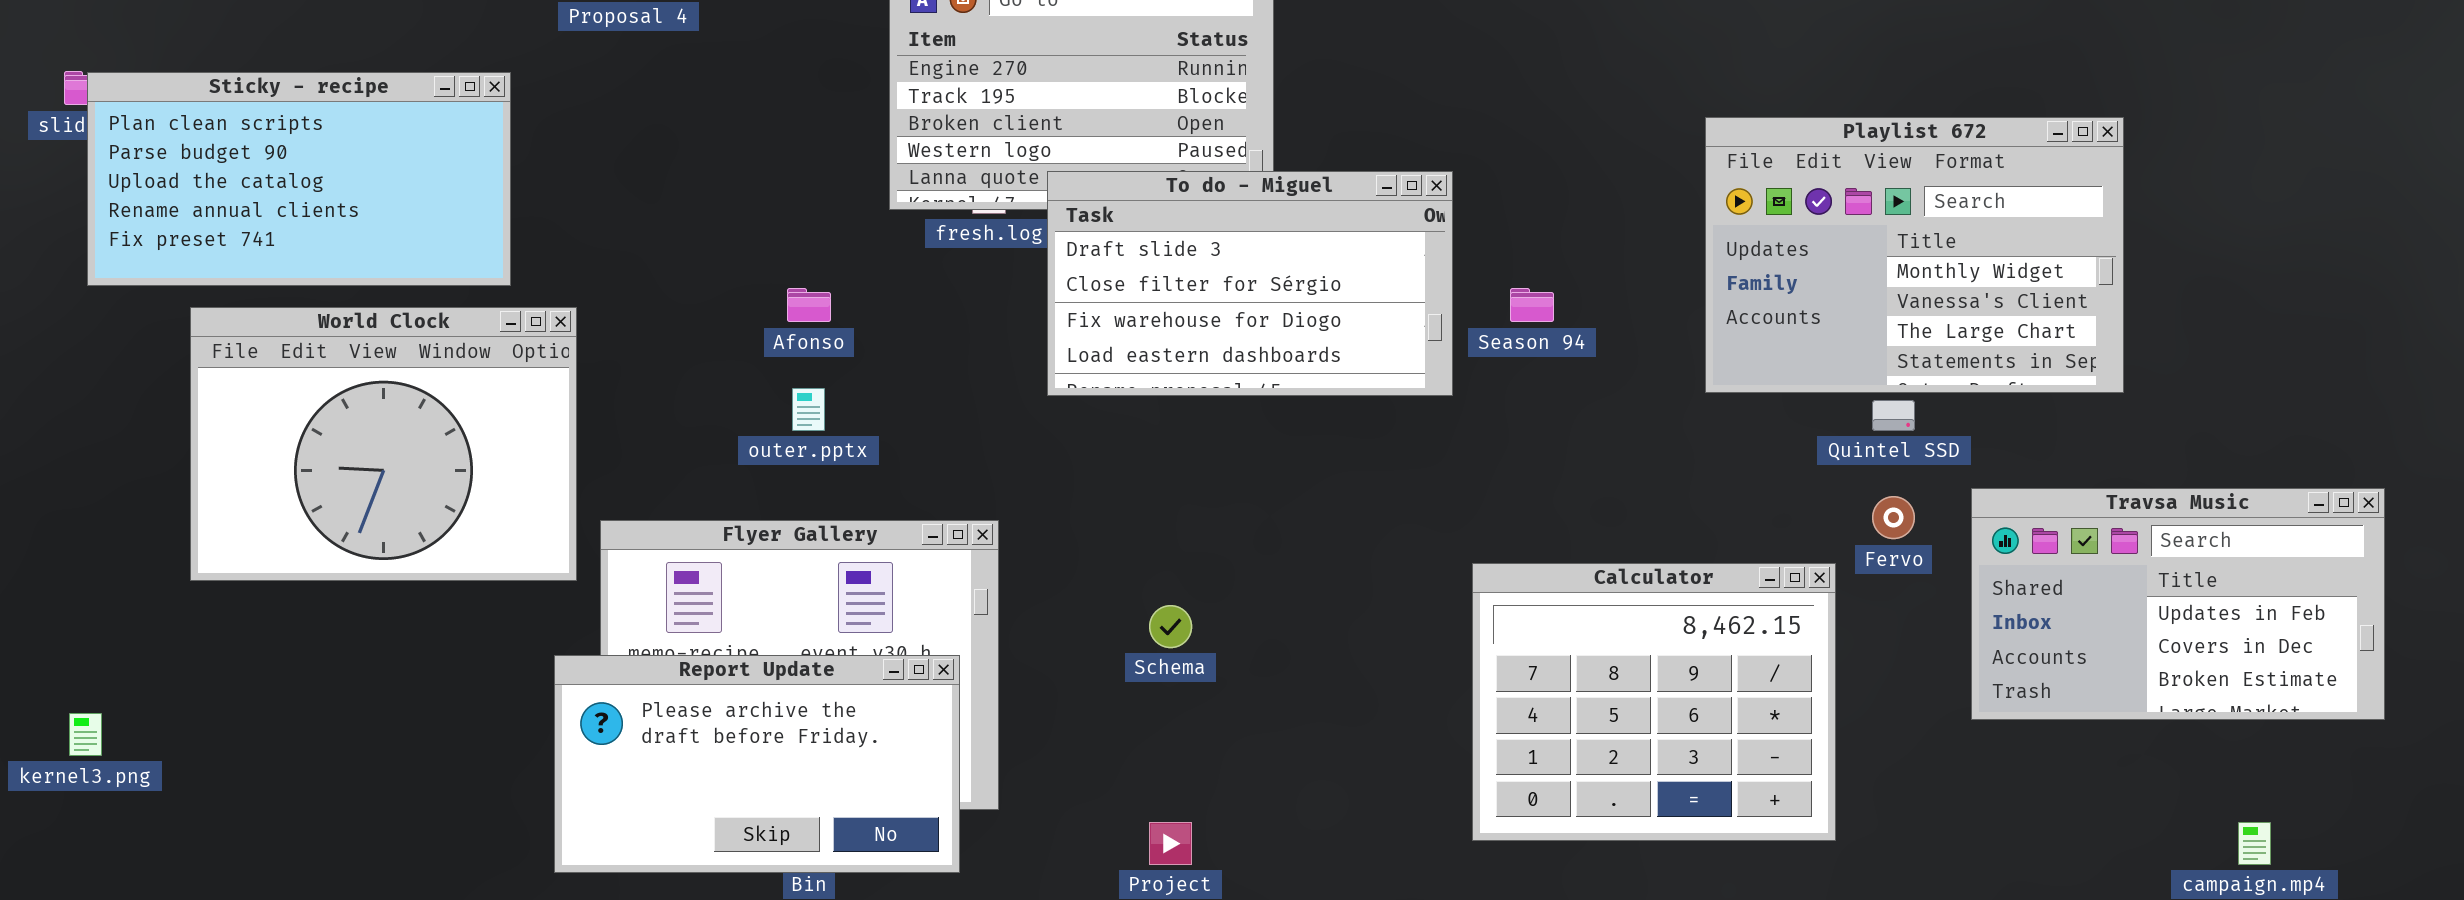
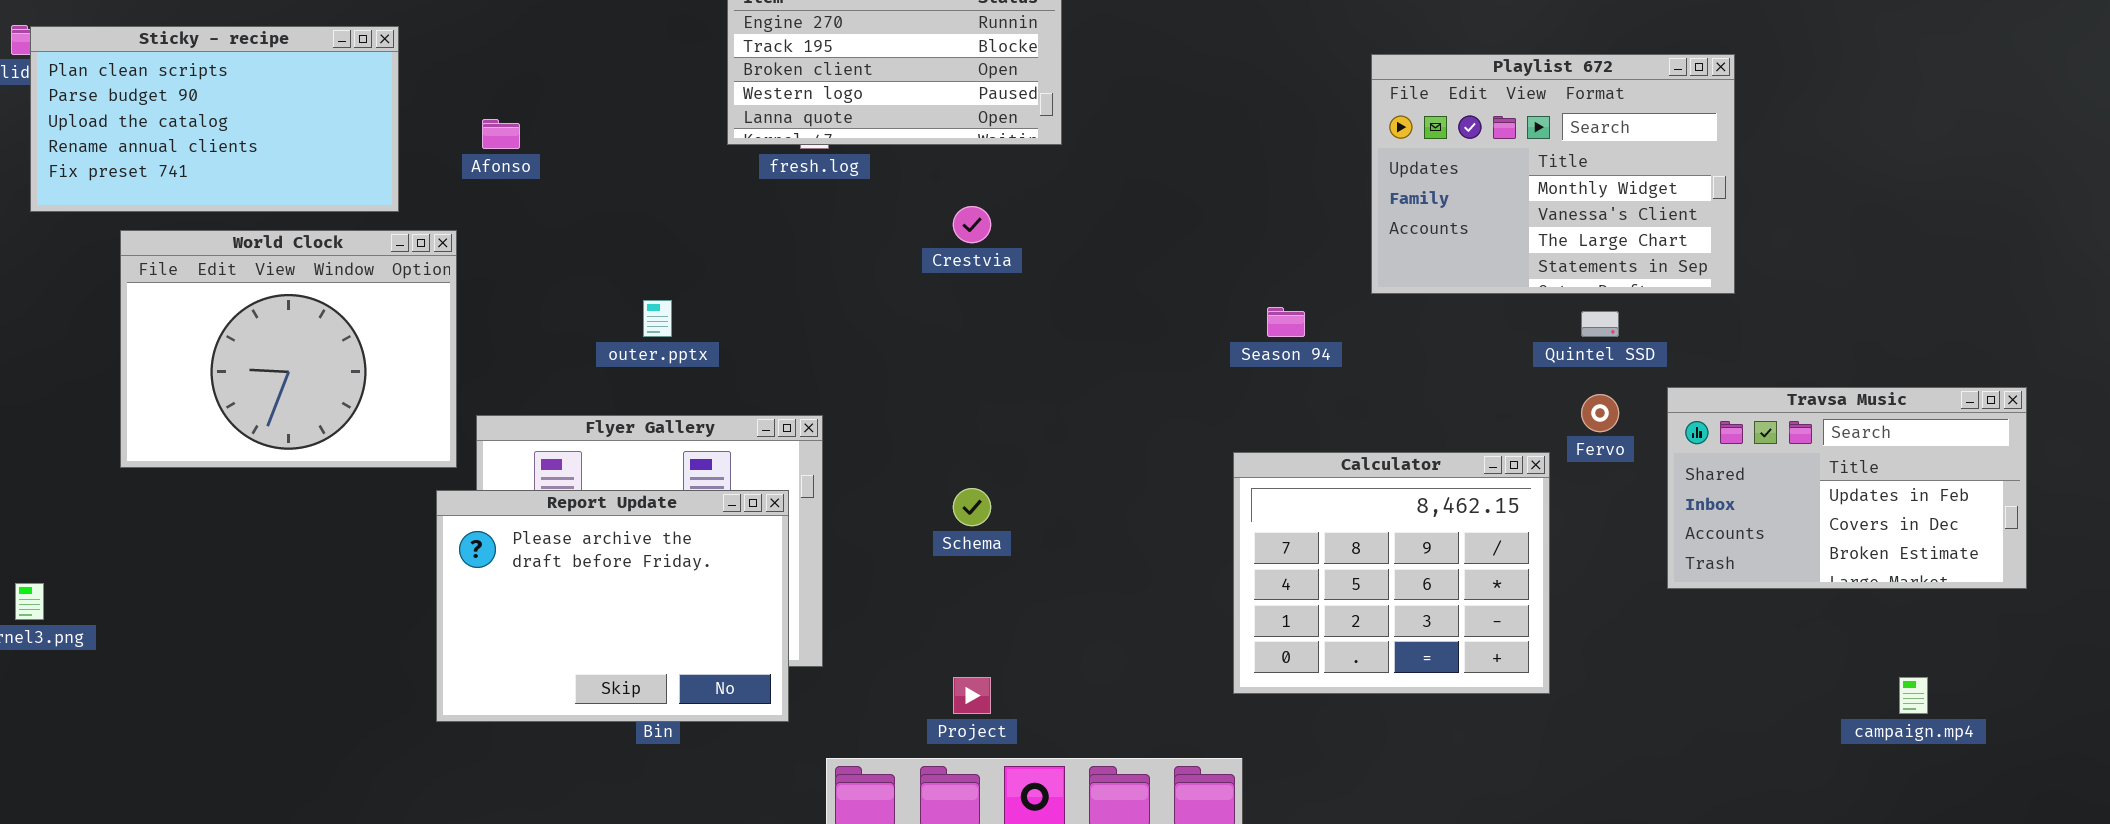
Playlist 672: [1705,117,2124,393] -> [1371,54,1735,294], moved
To do - Miguel: [1047,171,1453,396] -> none, closed
Afonso: [787,288,831,322] -> [482,119,520,149], moved
Season 94: [1510,288,1554,322] -> [1267,307,1305,337], moved
Report Update: [554,655,960,873] -> [436,490,789,722], resized

